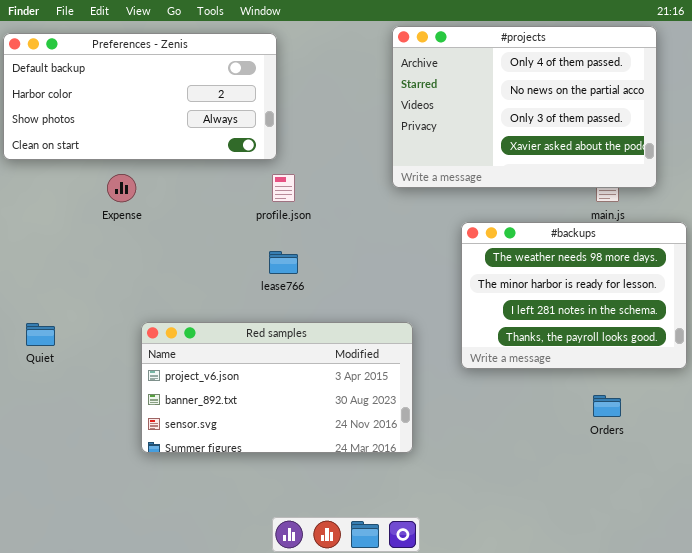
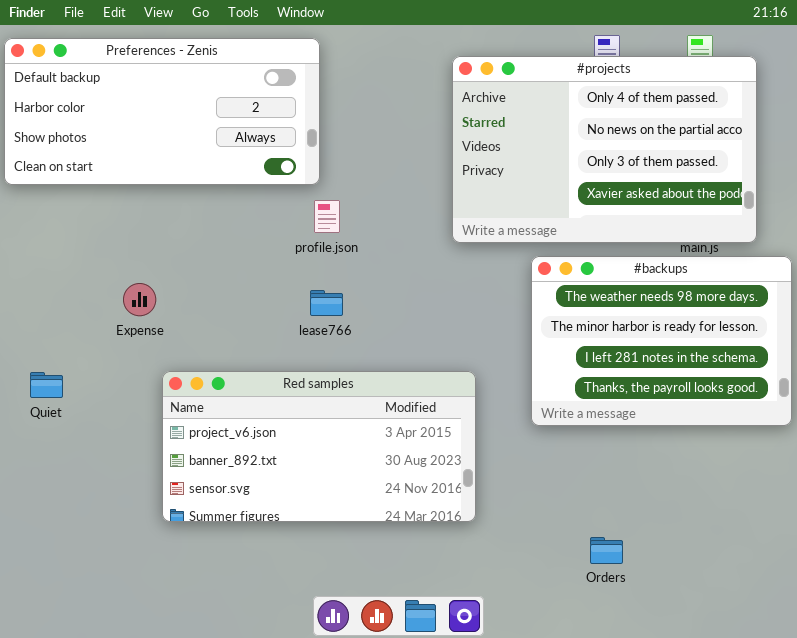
#projects: [392,26,657,188] -> [452,56,757,243], moved
Expense: [107,174,136,202] -> [123,283,156,316], moved
Orders: [593,395,621,417] -> [590,537,623,564], moved

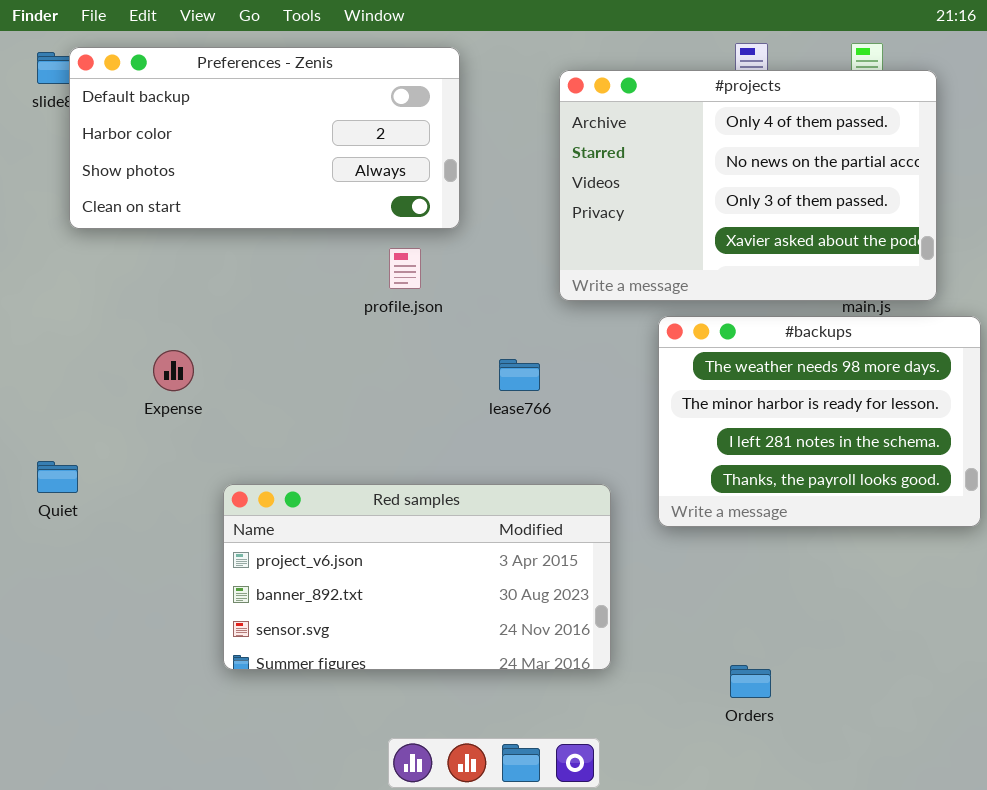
Preferences - Zenis: [4,38,320,185] -> [69,47,460,229], moved
lease766: [310,290,343,316] -> [499,359,540,391], moved
Red samples: [162,371,476,522] -> [223,484,611,670], moved

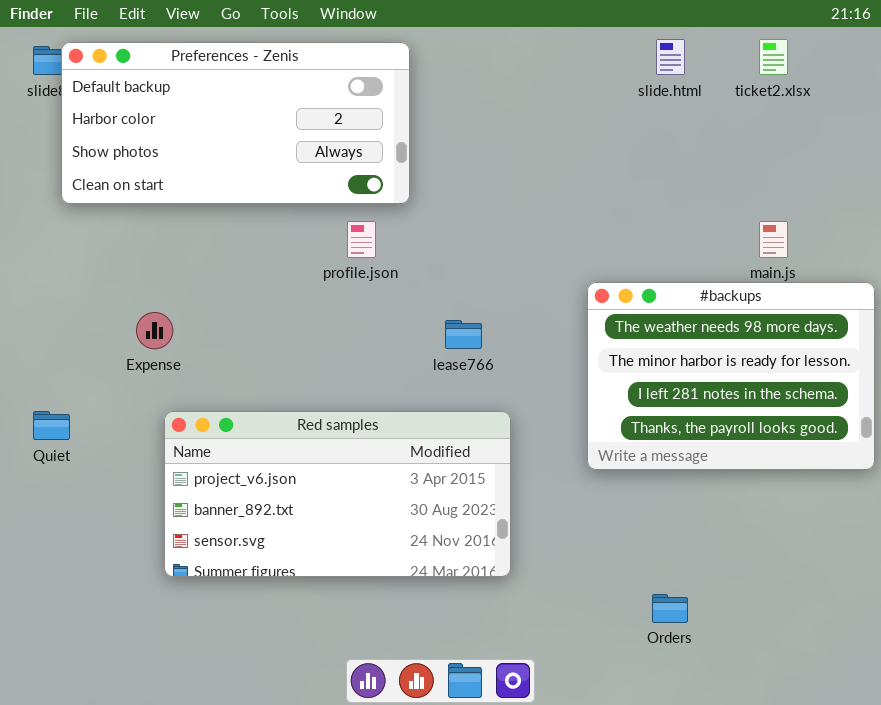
#projects: [559,70,937,301] -> none, closed
Red samples: [223,484,611,670] -> [164,411,511,577], moved

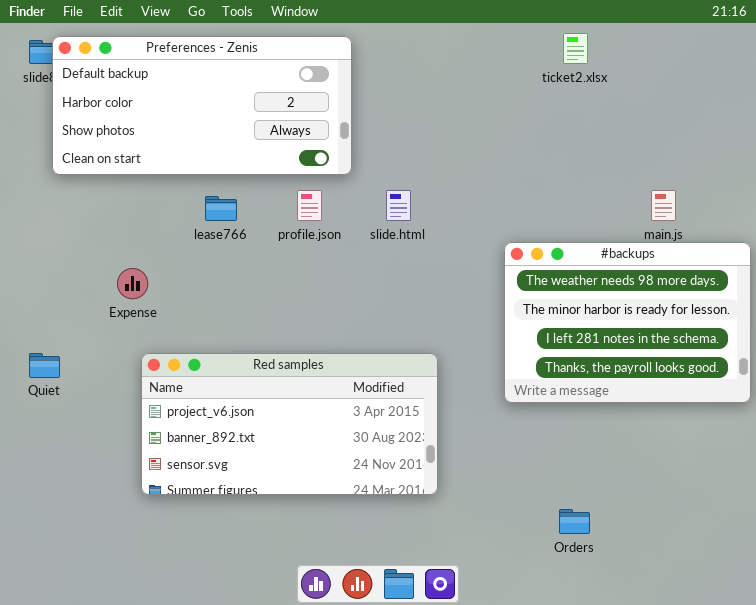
slide.html: [656,39,685,75] -> [386,190,411,221], moved
ticket2.xlsx: [759,39,788,75] -> [563,33,588,64], moved
lease766: [445,320,482,349] -> [205,196,237,221], moved

